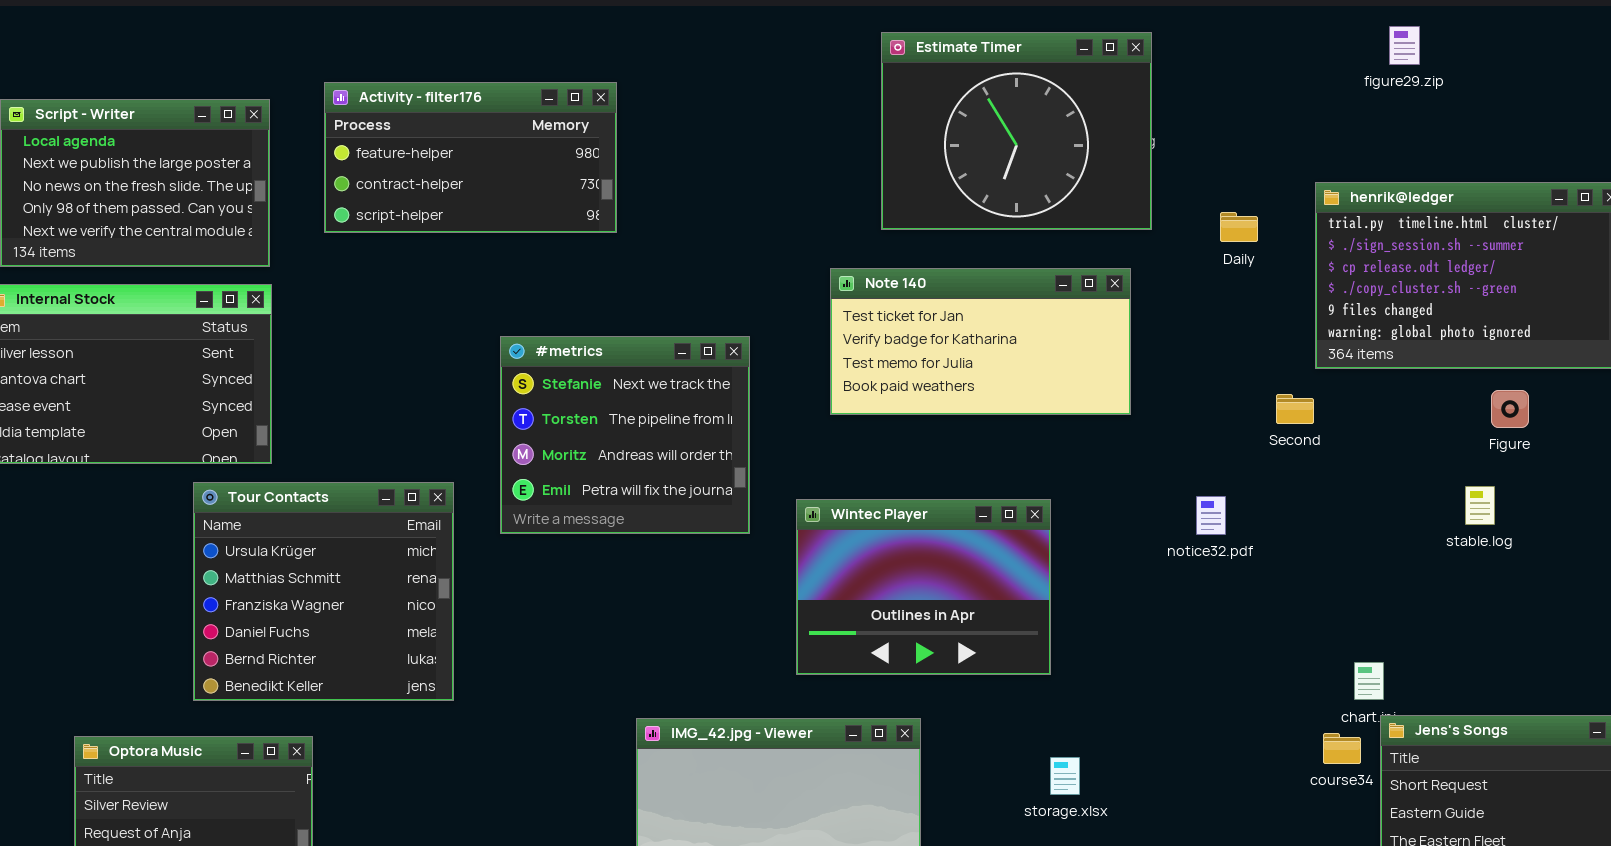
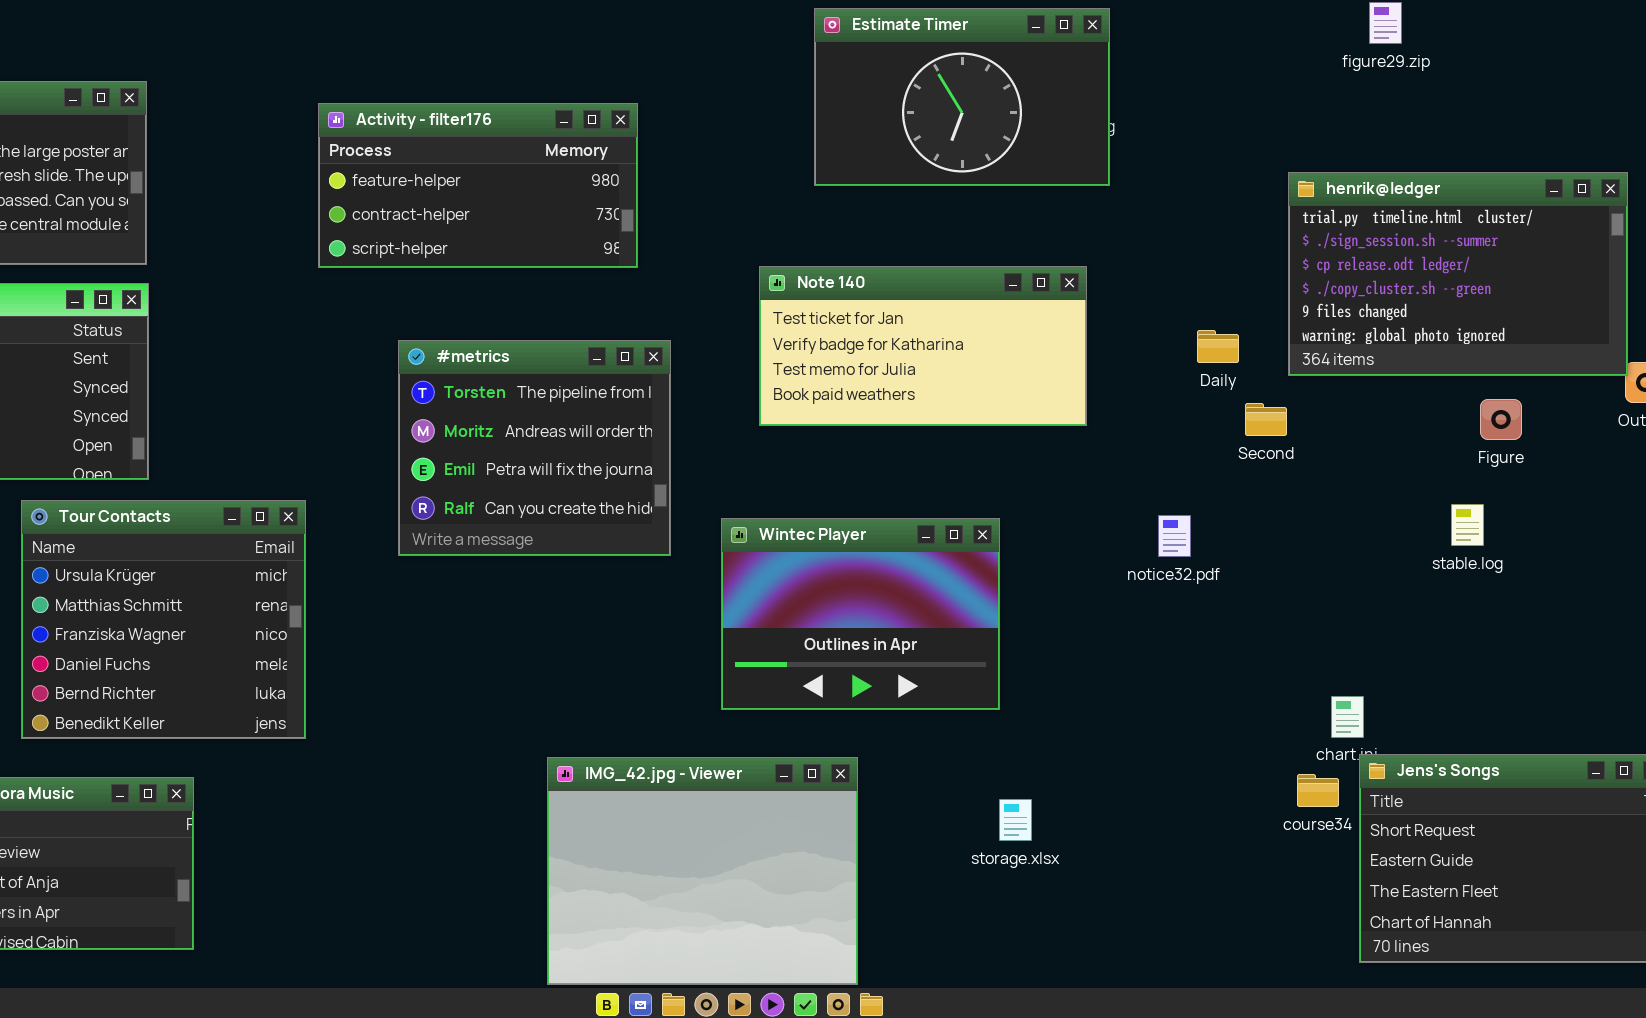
Estimate Timer: [881,32,1152,230] -> [814,8,1110,186], resized
Activity - filter176: [324,82,617,233] -> [318,103,638,268], moved
Daily: [1220,212,1258,242] -> [1197,330,1239,363], moved
#metrics: [500,336,750,534] -> [398,340,671,556], scrolled down 1 row
Tour Contacts: [193,482,454,701] -> [21,500,306,739], moved

